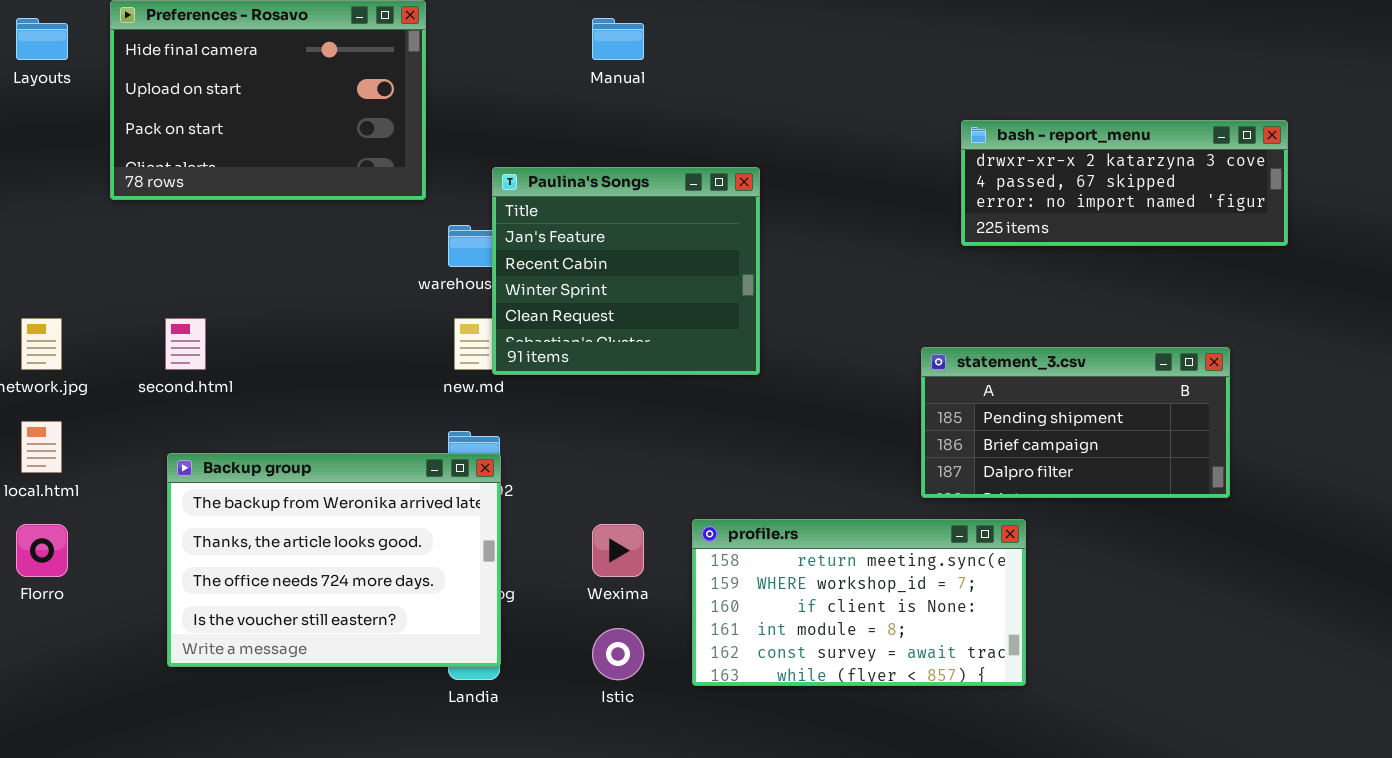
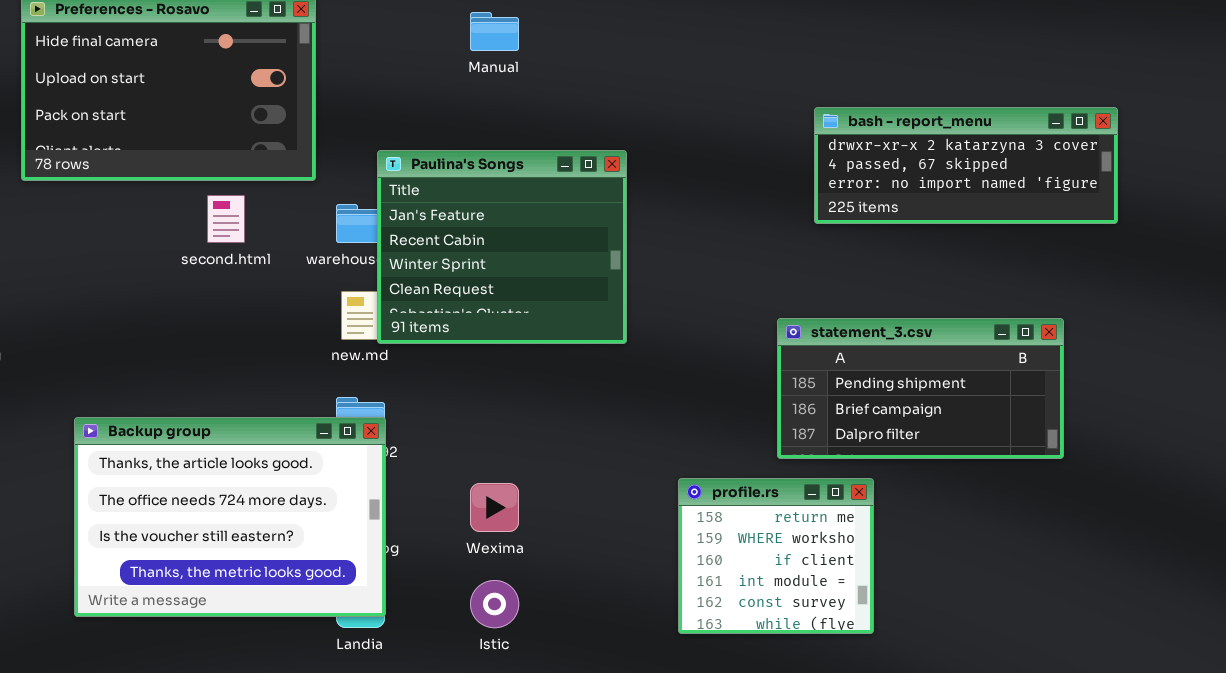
second.html: [165,318,206,370] -> [207,195,245,243], moved
Backup group: [167,453,501,667] -> [74,417,386,617], scrolled down 1 row
profile.rs: [692,519,1026,686] -> [678,478,874,634], resized

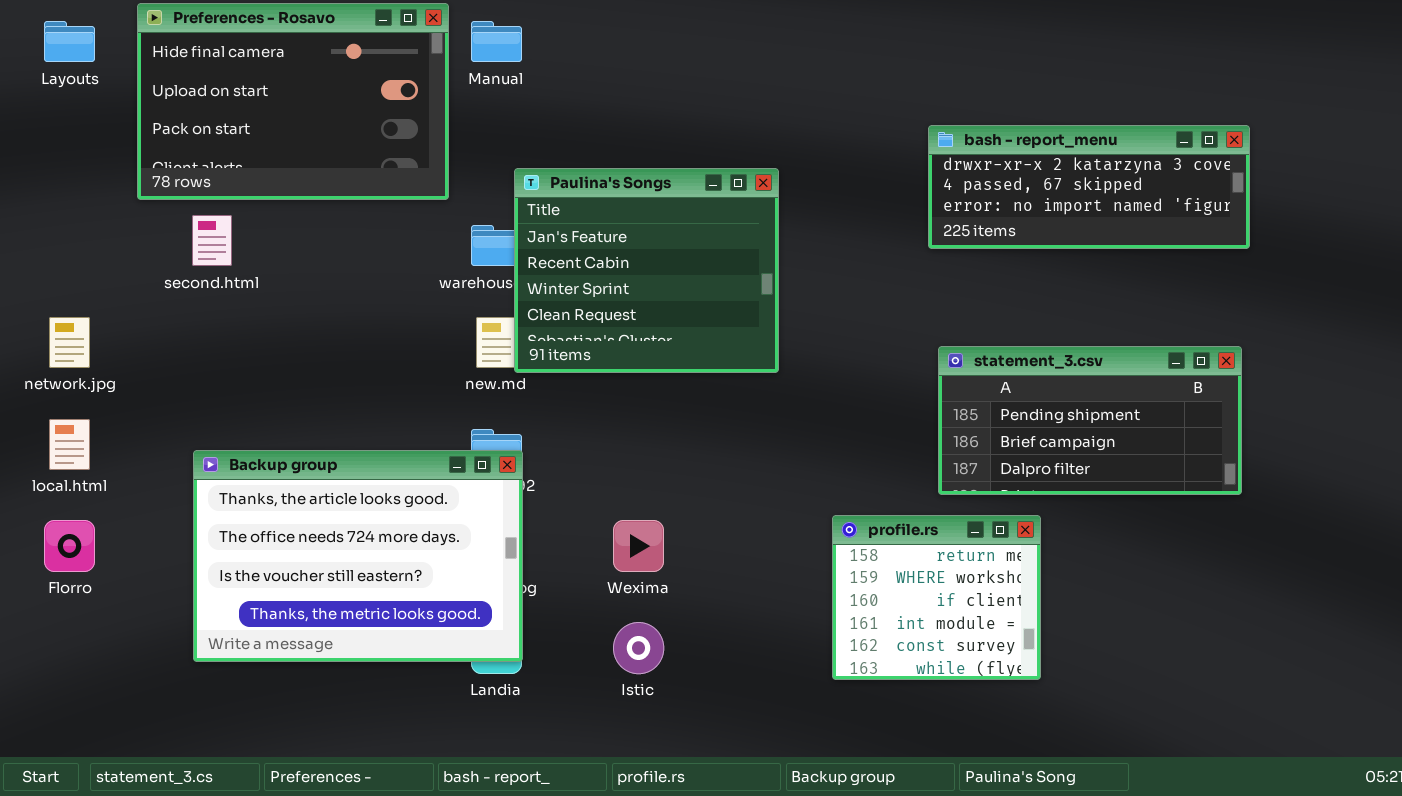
Manual: [470,12,519,51] -> [471,21,522,62], moved
bash - report_menu: [814,107,1118,224] -> [928,125,1250,249], moved
second.html: [207,195,245,243] -> [192,215,232,266], moved

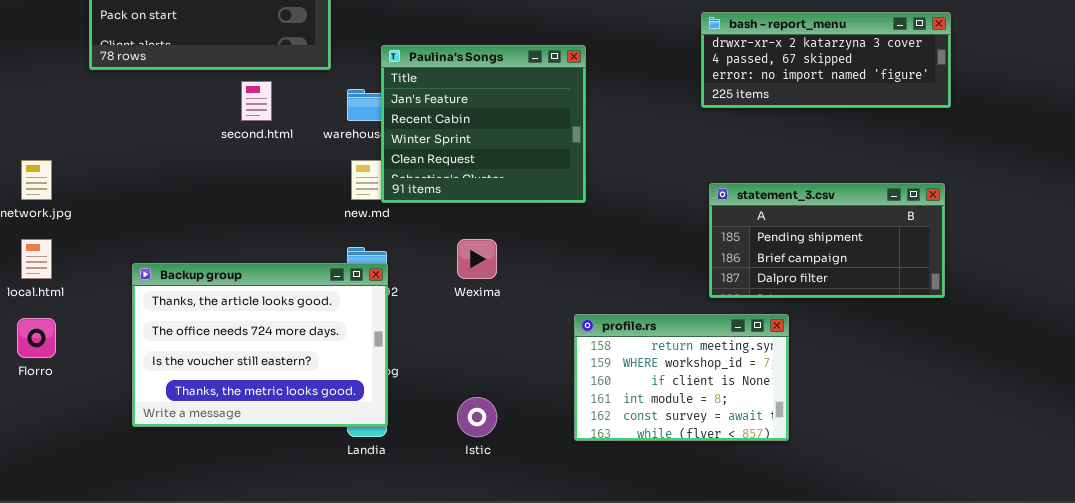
second.html: [192,215,232,266] -> [241,81,272,121], moved
profile.rs: [832,515,1041,680] -> [574,314,789,441], resized
Wexima: [613,520,664,572] -> [457,239,497,279], moved

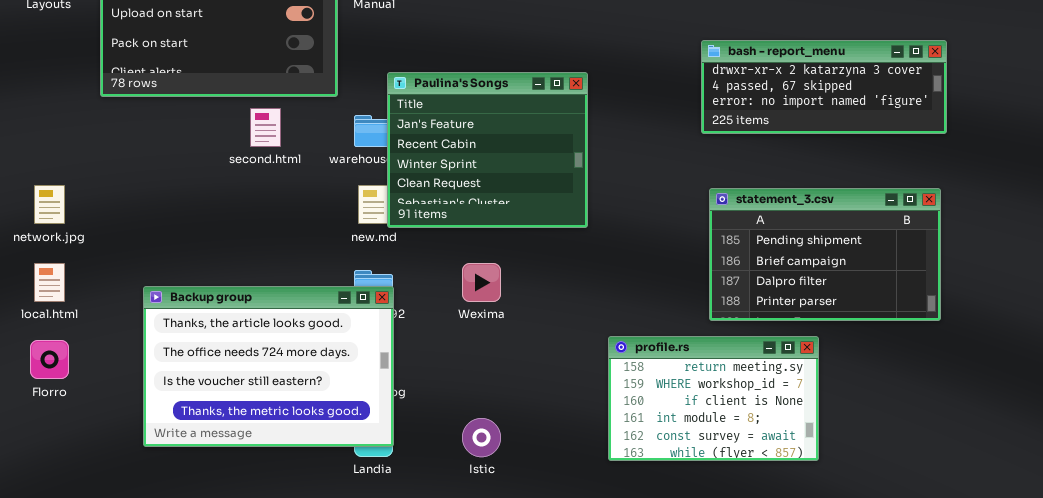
statement_3.csv: [709,183,945,298] -> [709,188,941,321], resized
profile.rs: [574,314,789,441] -> [608,336,819,461], moved

